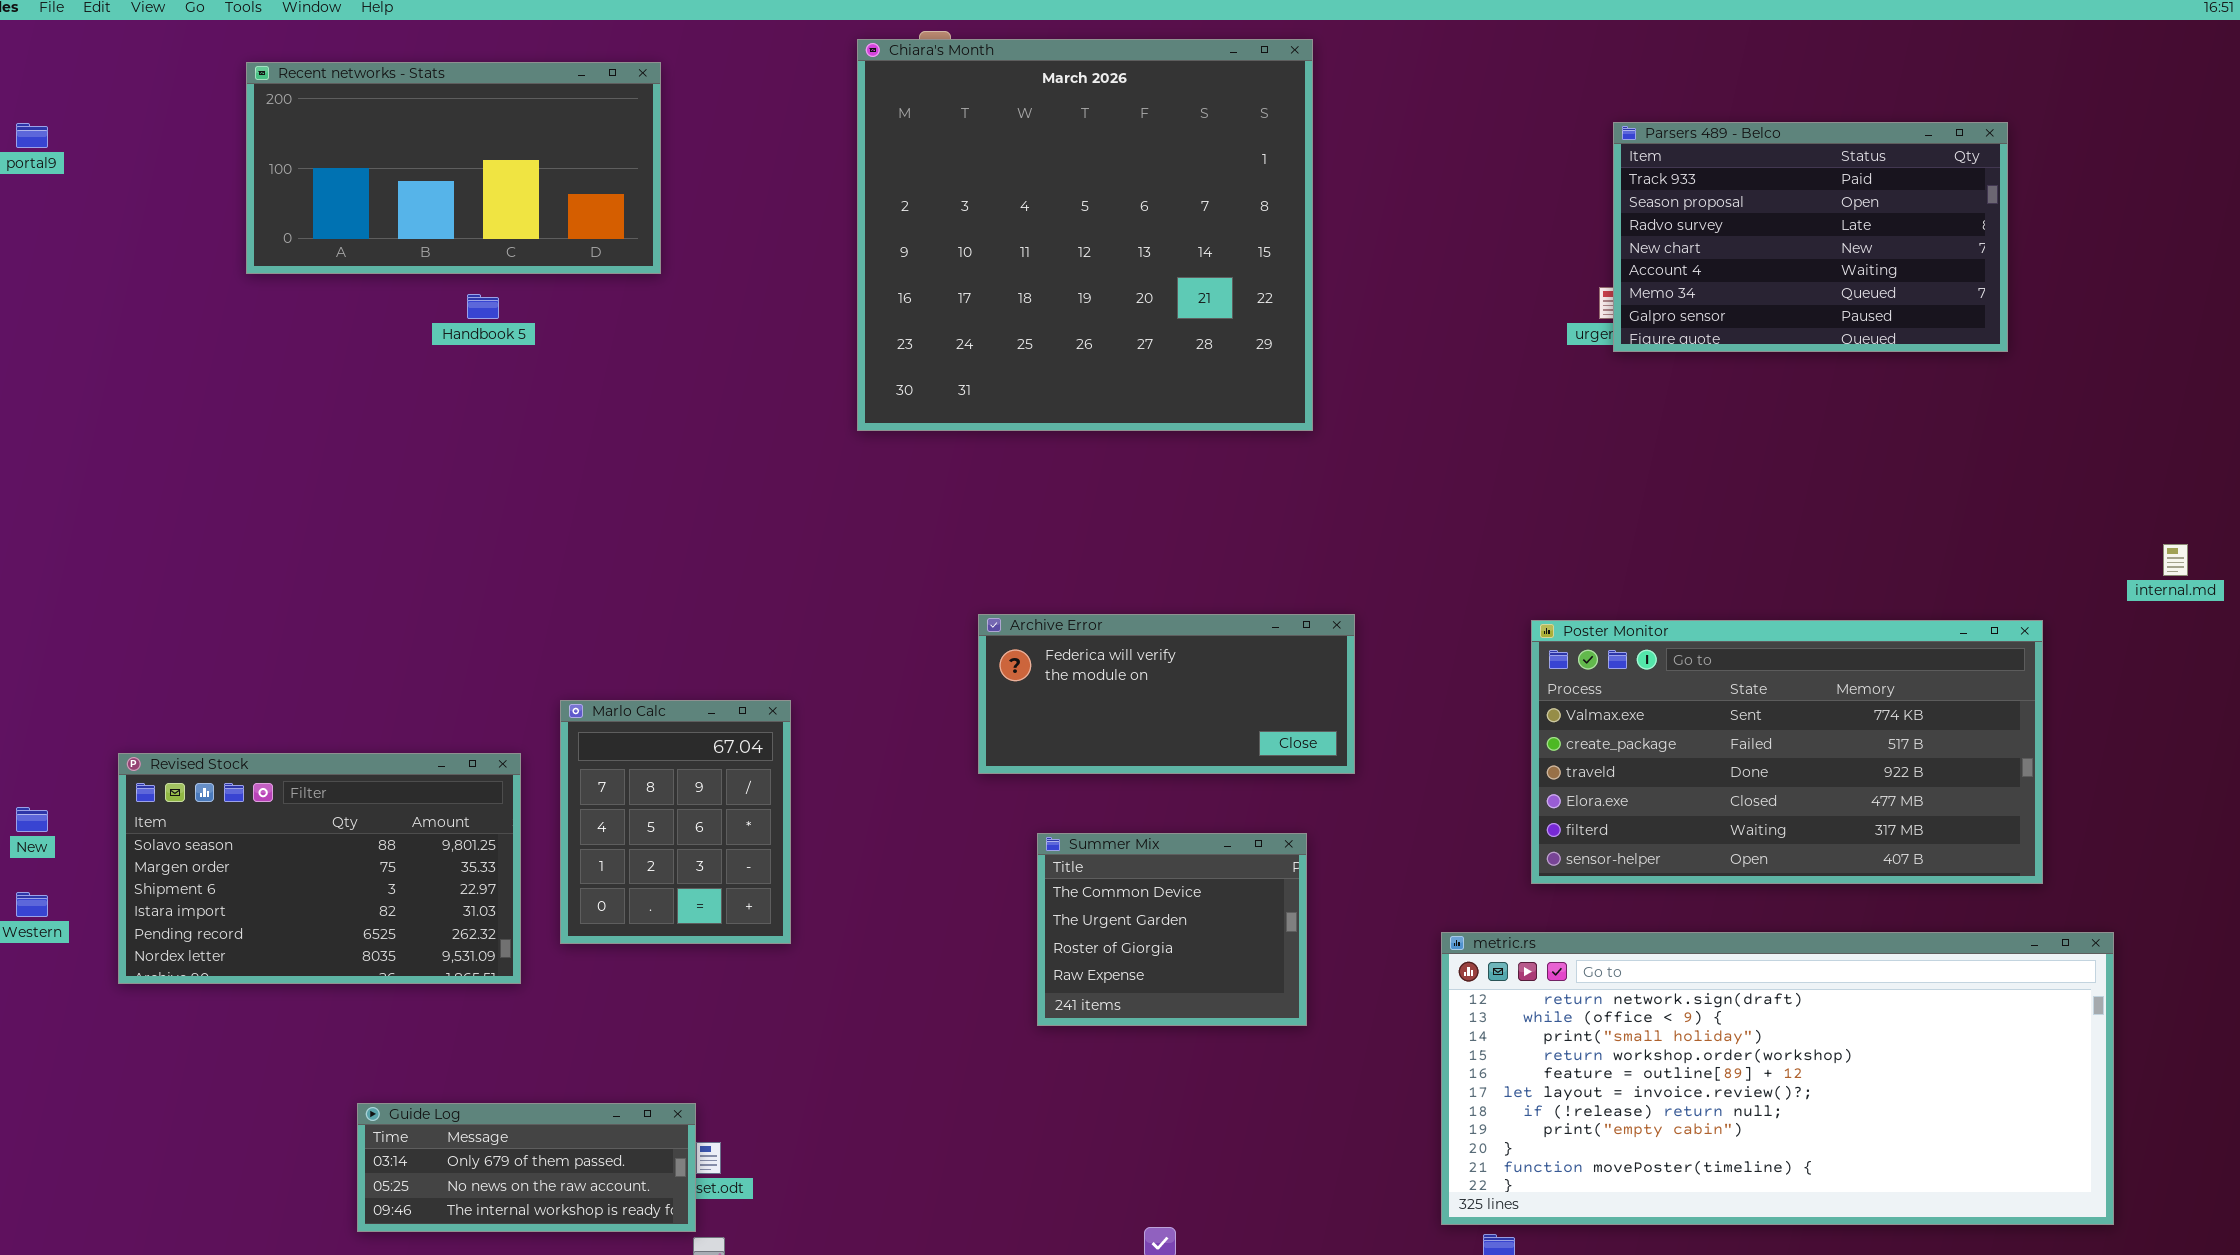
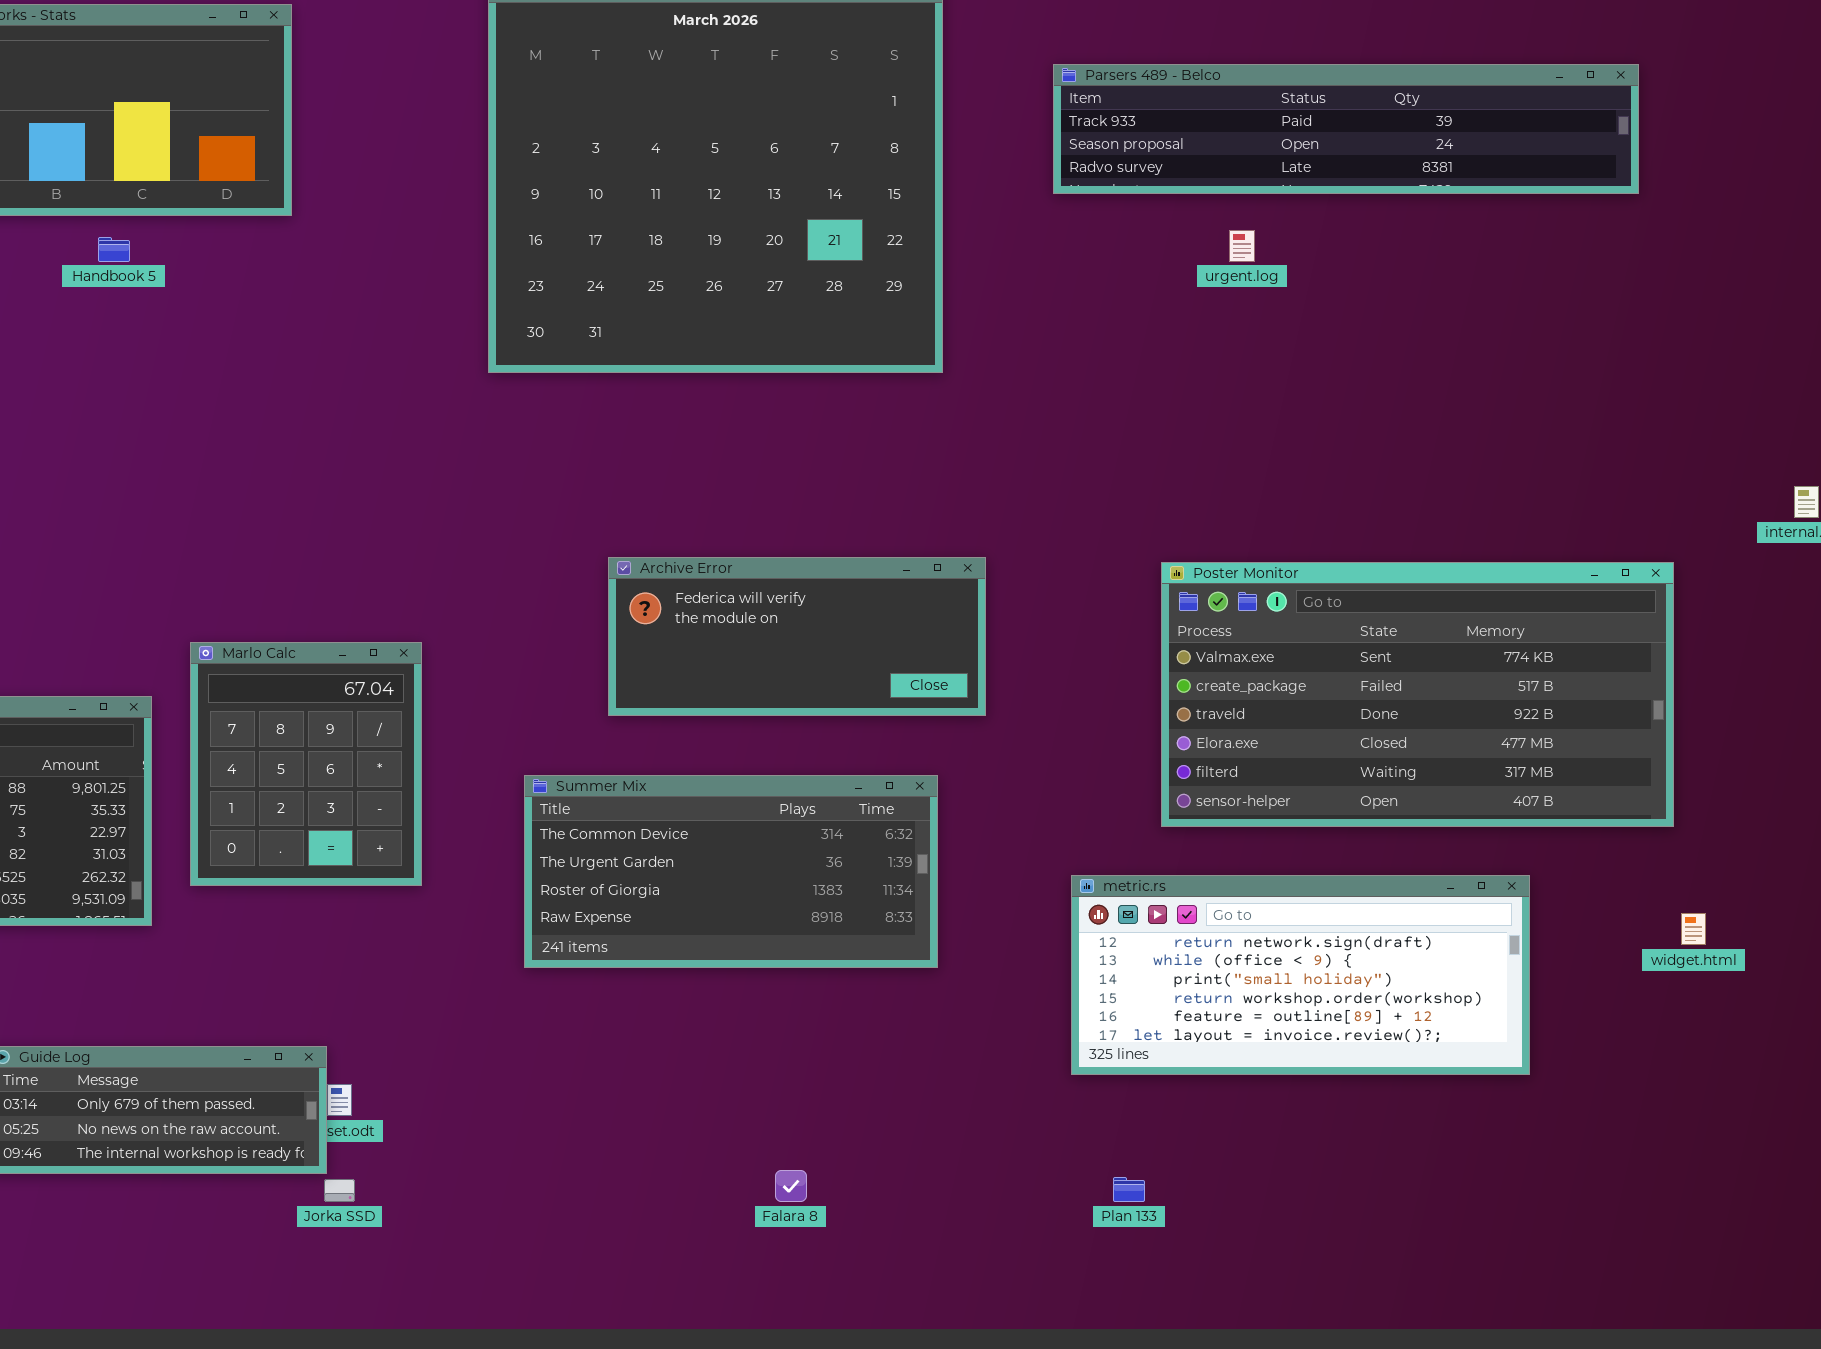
Parsers 489 - Belco: [1613,122,2008,352] -> [1053,64,1639,194], resized
Summer Mix: [1037,833,1307,1026] -> [524,775,938,968], resized
metric.rs: [1441,932,2114,1225] -> [1071,875,1530,1075], resized

